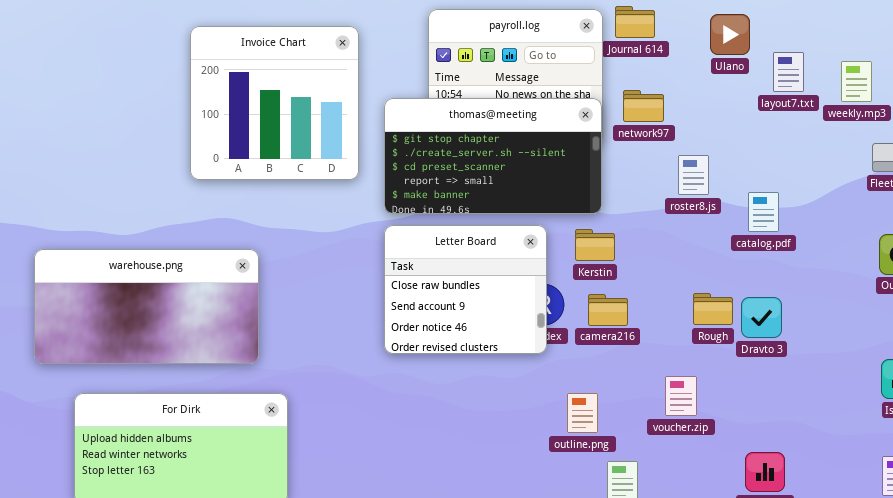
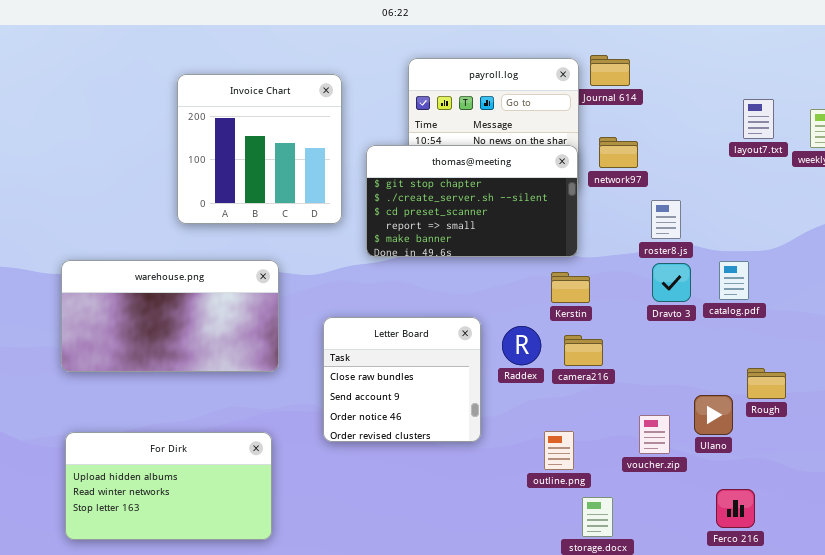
Ulano: [710,14,750,55] -> [694,395,733,435], moved
catalog.pdf: [748,192,779,232] -> [719,261,749,300], moved
Letter Board: [384,225,547,354] -> [323,317,481,442], moved
warehouse.png: [34,249,259,364] -> [61,260,279,372], moved
Rough: [693,293,733,325] -> [747,368,786,399], moved
Dravto 3: [741,297,782,338] -> [652,263,691,302], moved

